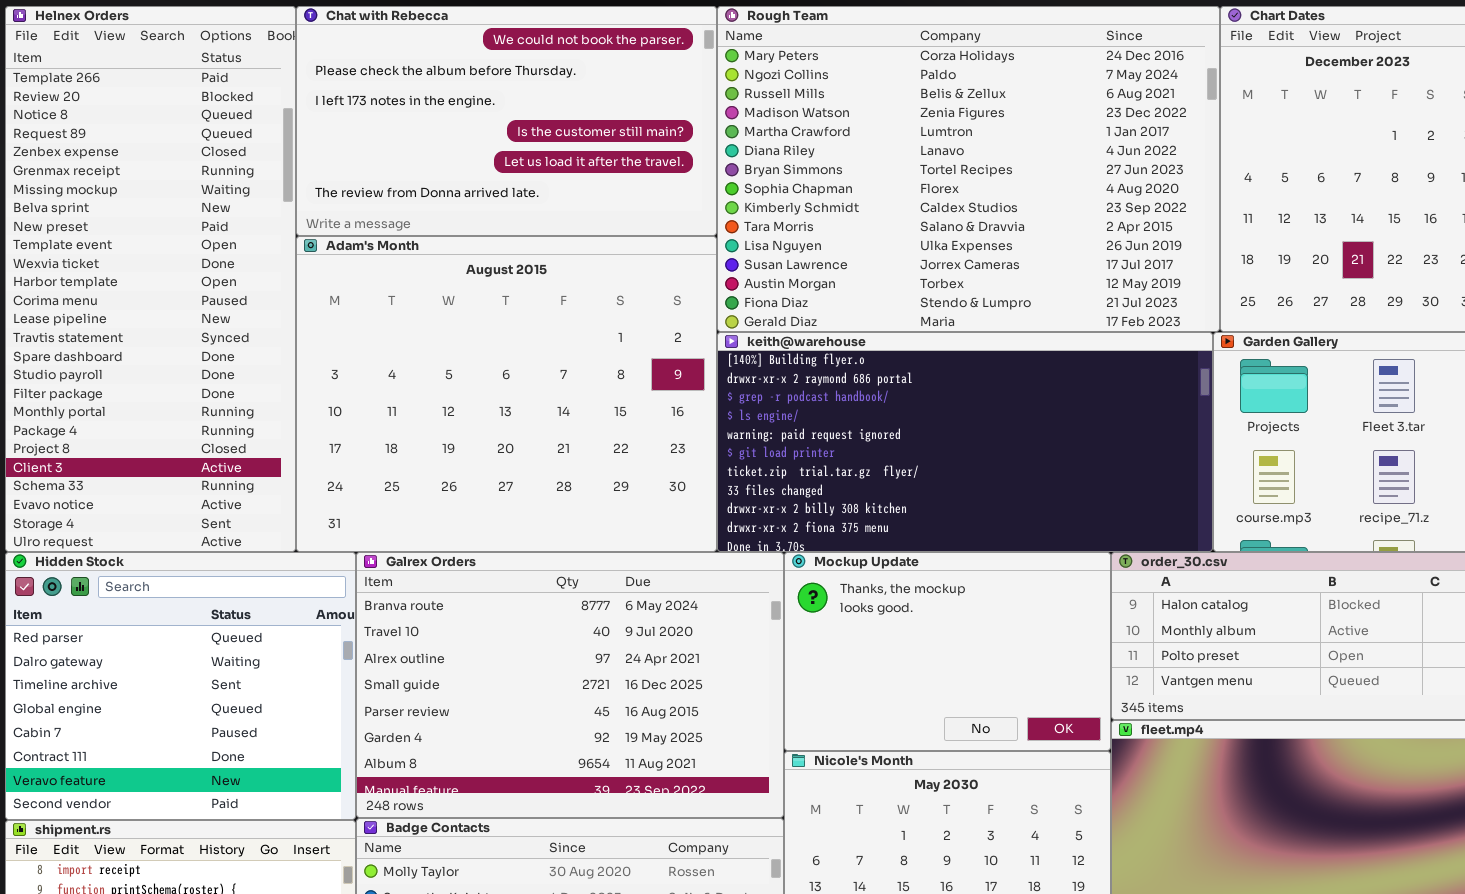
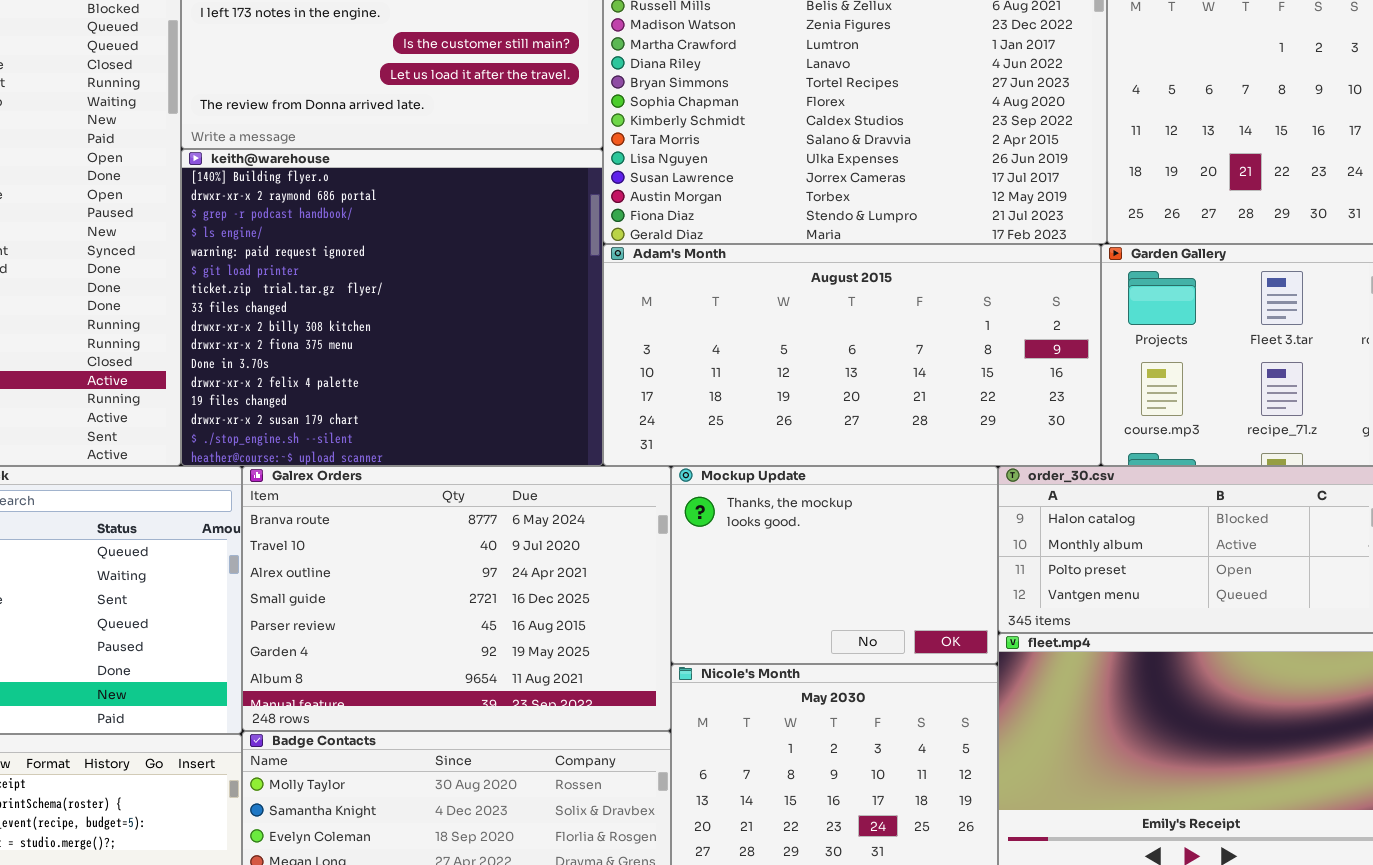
Adam's Month: [296,236,717,552] -> [603,244,1101,466], moved, resized
keith@warehouse: [717,332,1213,552] -> [181,149,603,466], moved, resized

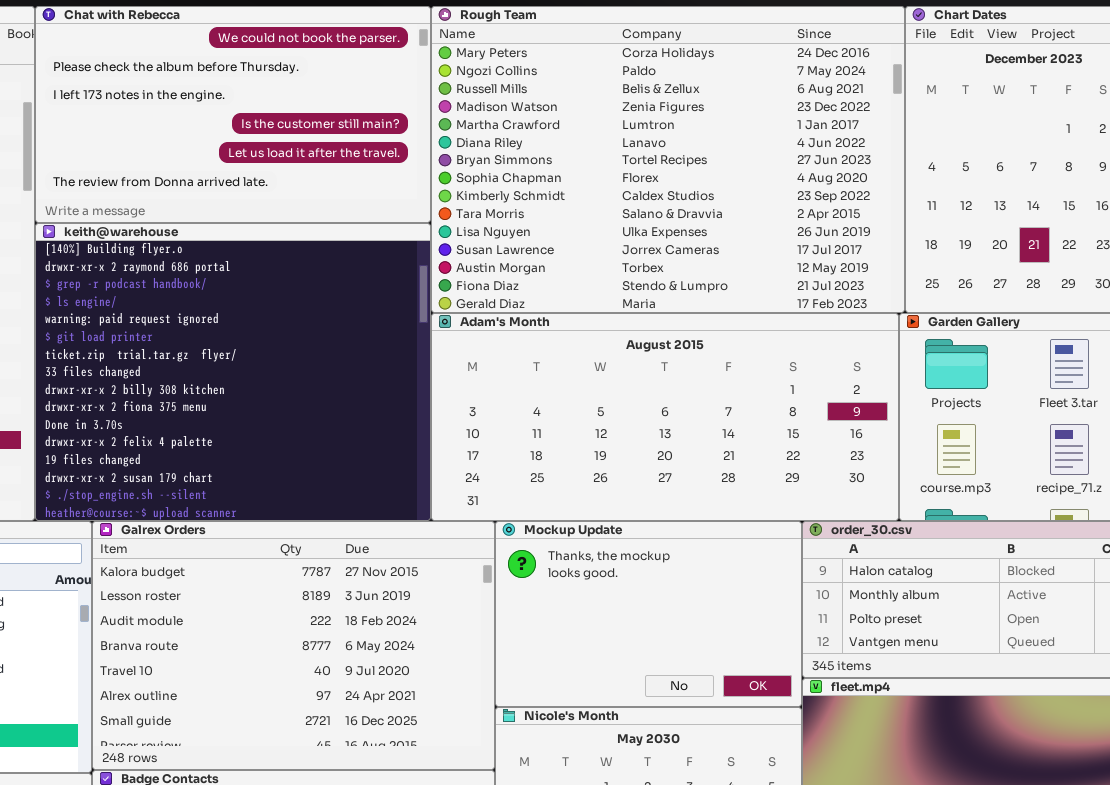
Galrex Orders: [242,466,671,731] -> [92,521,495,770], scrolled up 3 rows

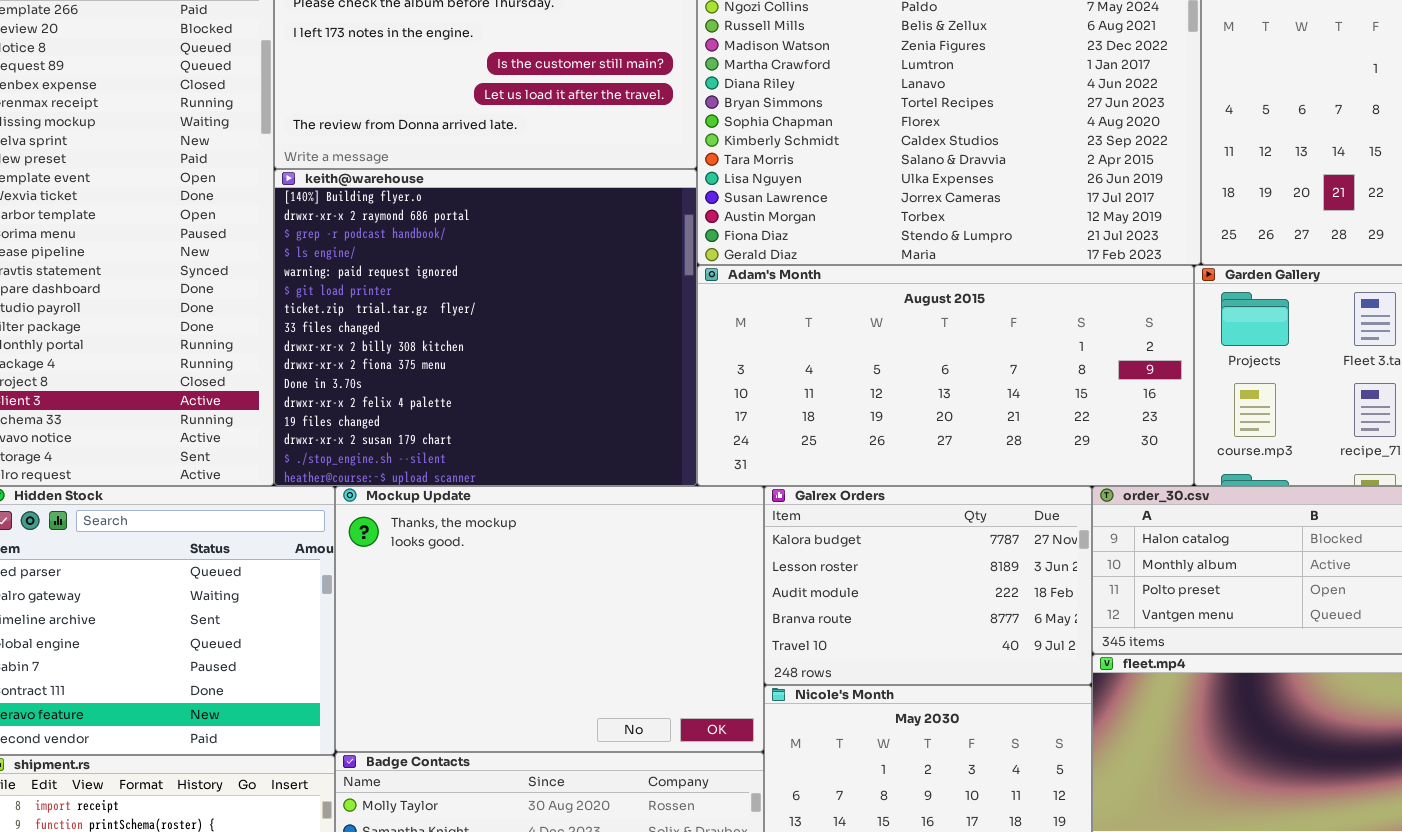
Galrex Orders: [92,521,495,770] -> [764,486,1092,685], moved, resized
Mockup Update: [495,521,802,707] -> [335,486,764,752], moved, resized

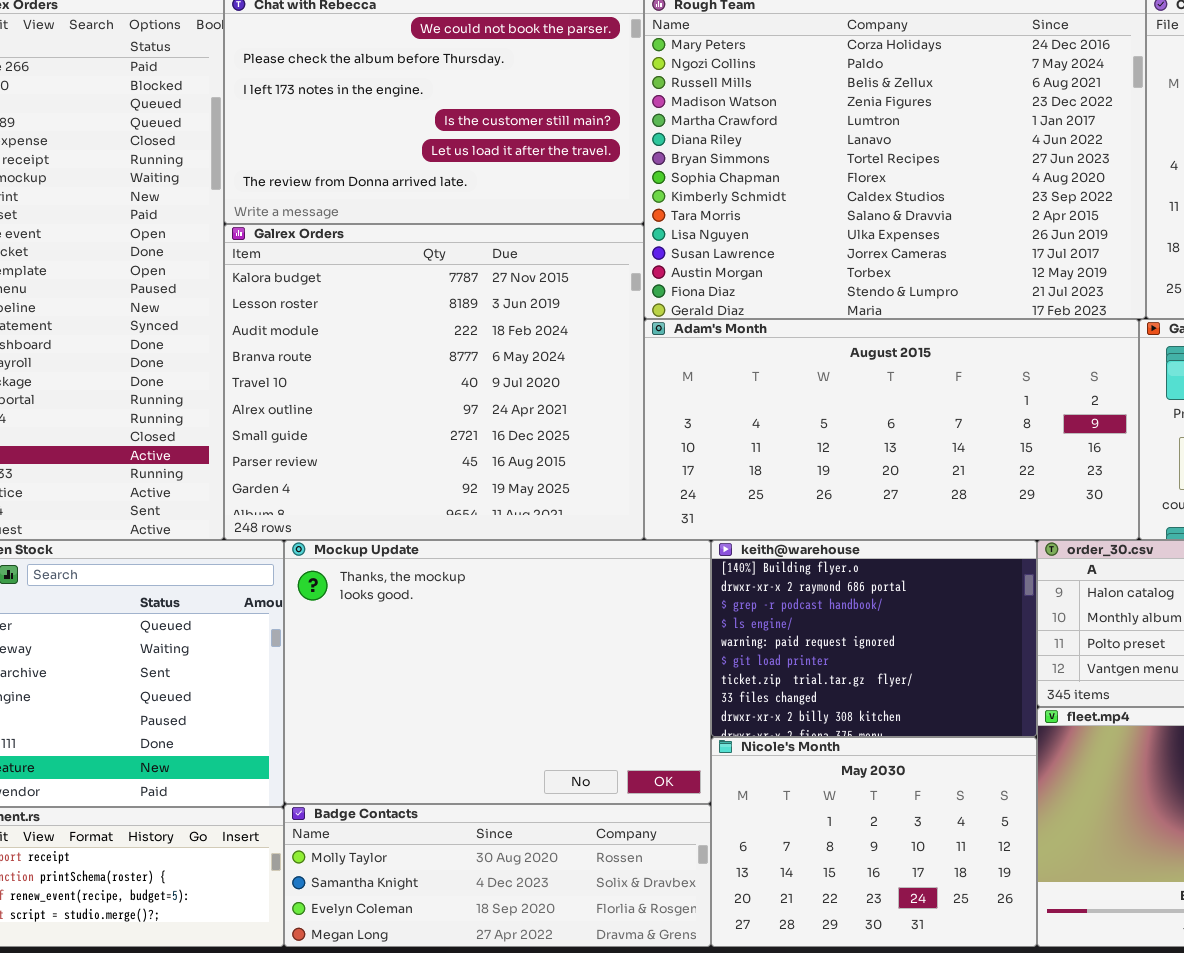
keith@warehouse: [274,169,697,486] -> [711,540,1037,737], moved, resized
Galrex Orders: [764,486,1092,685] -> [224,224,644,540], moved, resized

